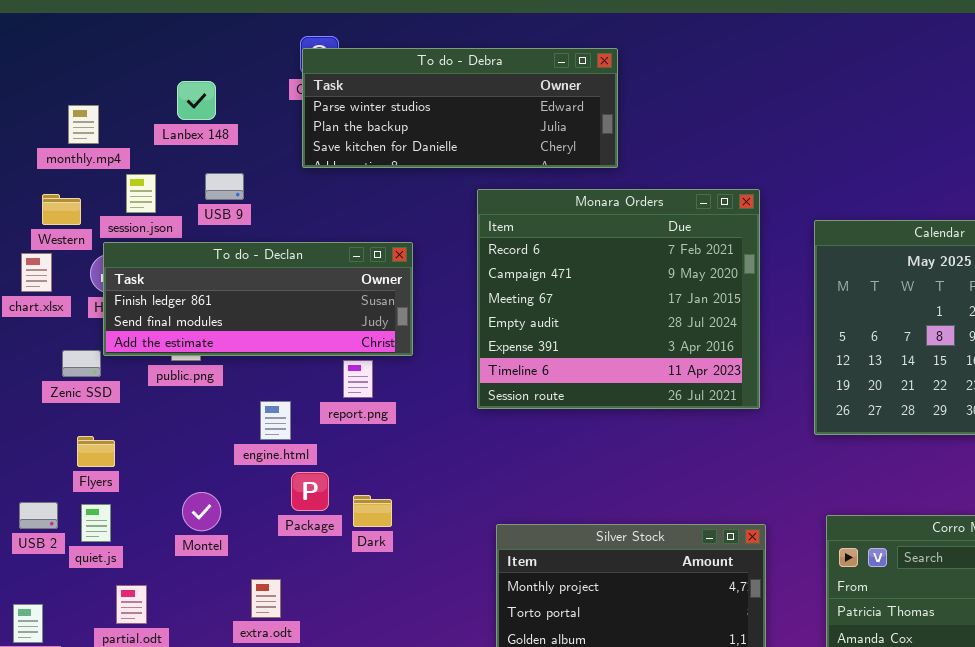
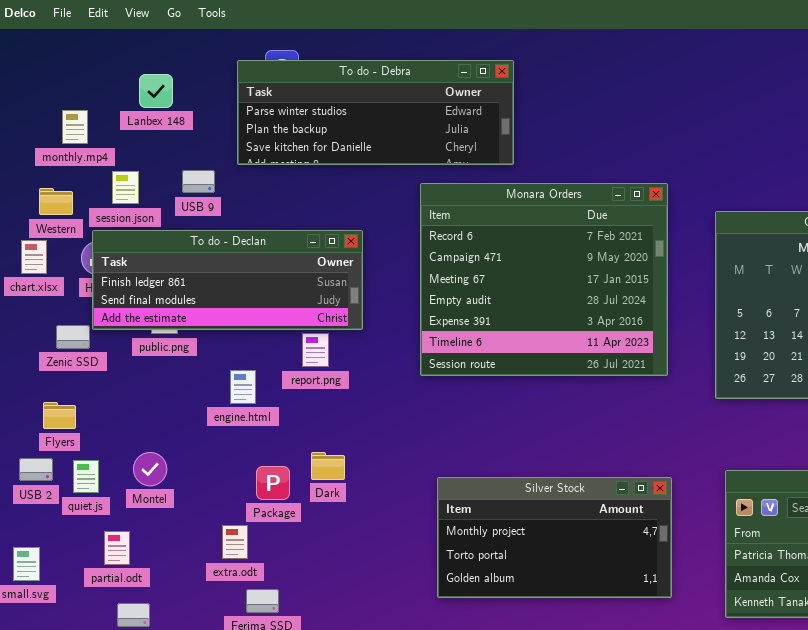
To do - Debra: [302,48,618,168] -> [237,60,514,165], moved
Lanbex 148: [177,81,216,120] -> [139,74,173,108], moved
Flyers: [77,436,115,467] -> [43,402,76,429], moved
Package: [291,472,329,511] -> [256,466,290,500], moved
Montel: [182,492,221,531] -> [133,452,167,486], moved

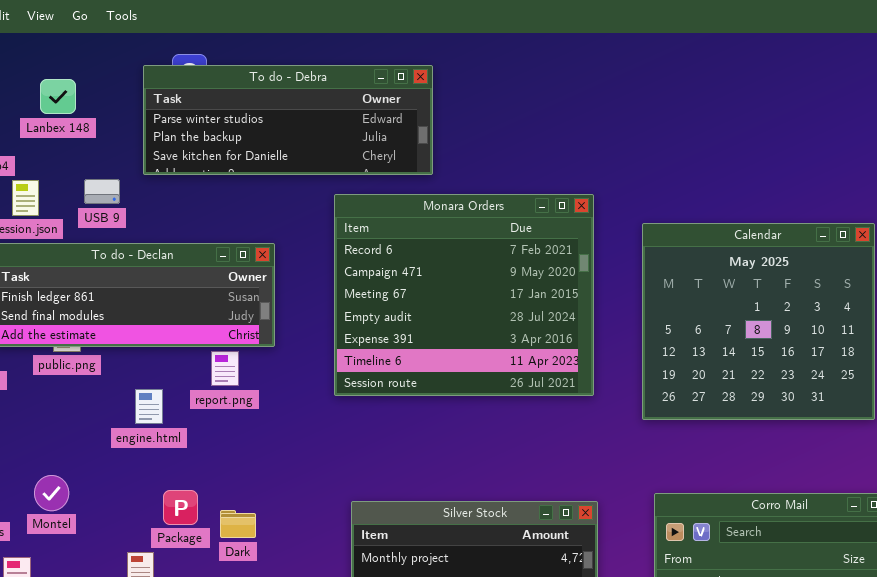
Dark: [311,452,345,480] -> [220,510,256,538], moved

